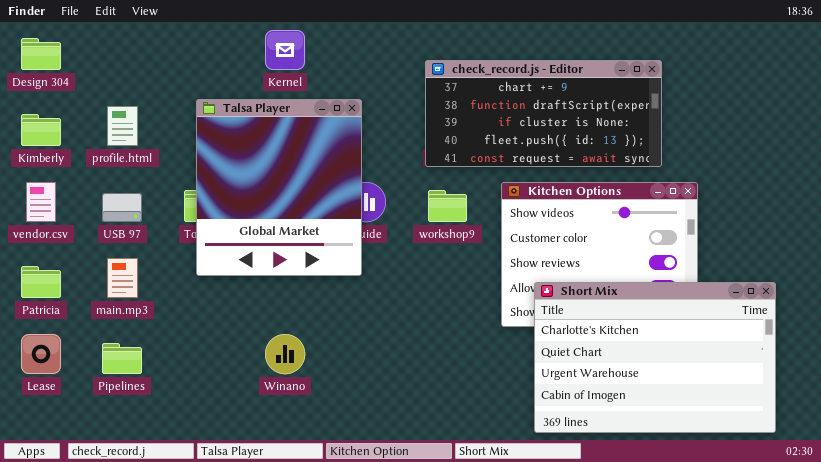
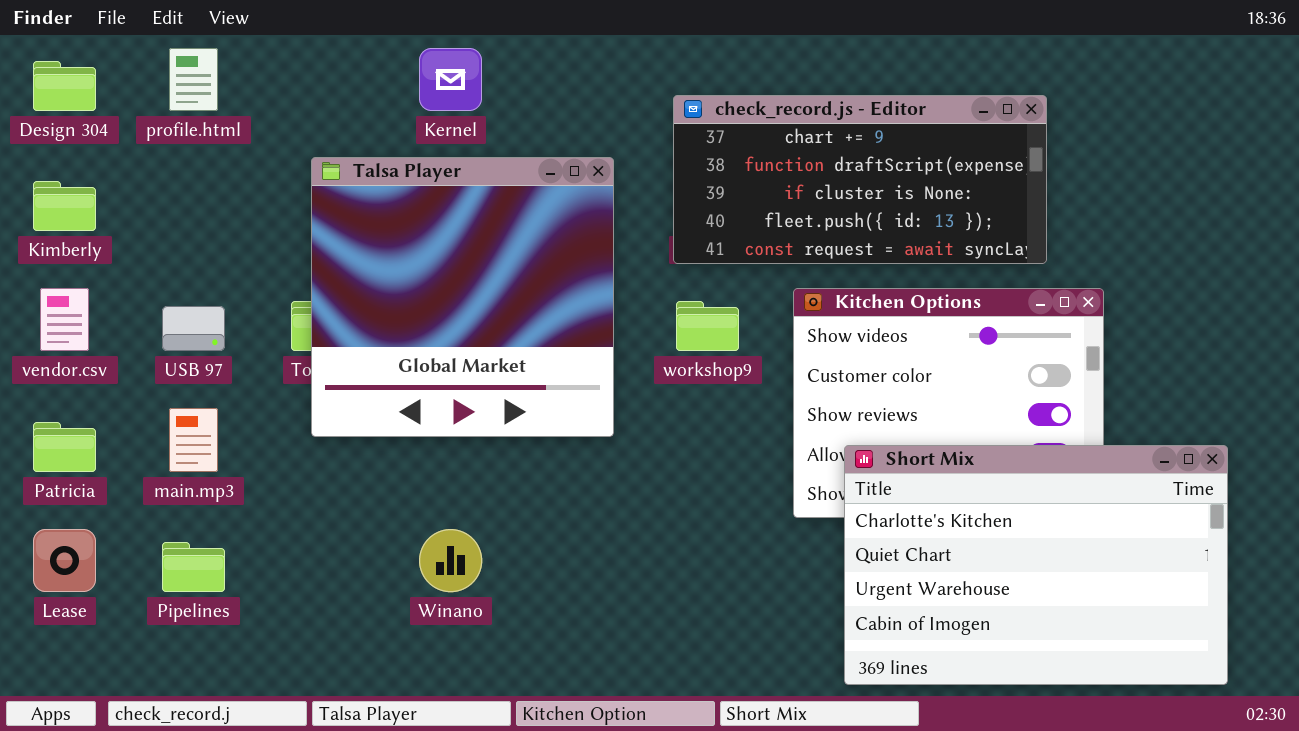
Talsa Player: [196,99,362,276] -> [311,157,614,437], resized
profile.html: [107,106,138,146] -> [169,48,218,111], moved

